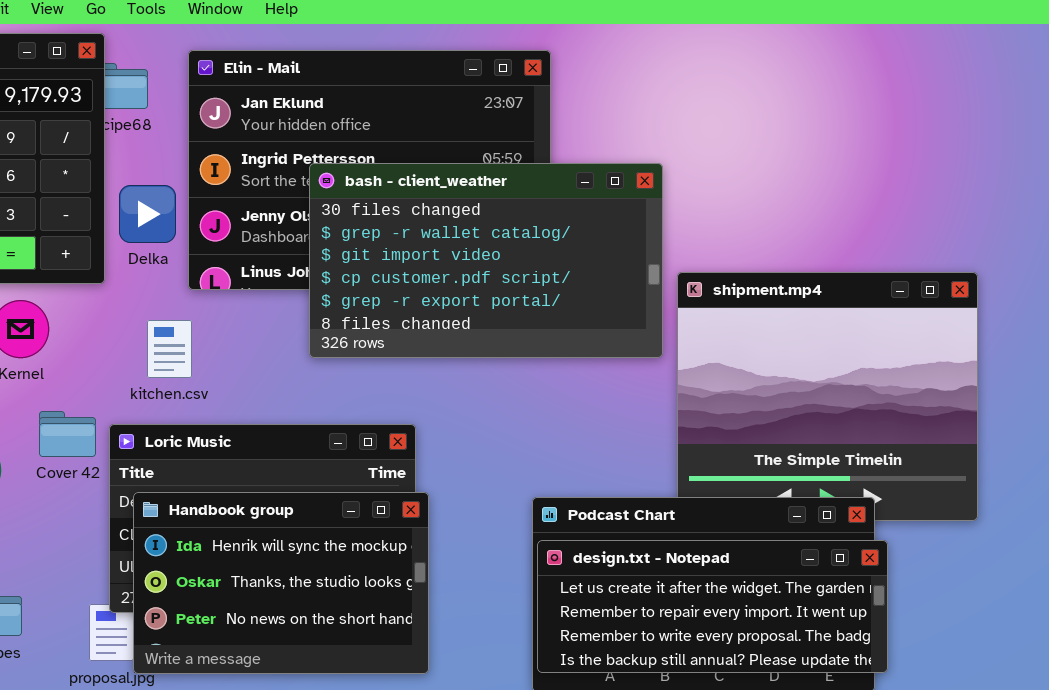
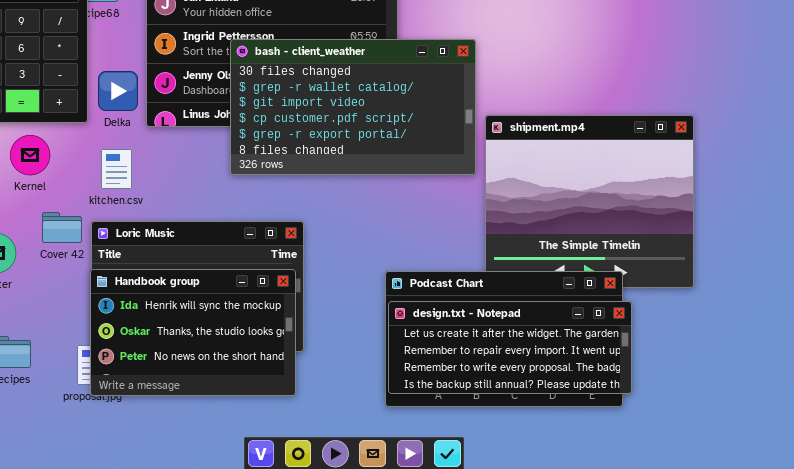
Delka: [119,185,176,243] -> [98,71,138,111], moved
kitchen.csv: [147,320,192,378] -> [101,149,132,189], moved
Handbook group: [133,492,429,674] -> [90,269,296,396], moved

